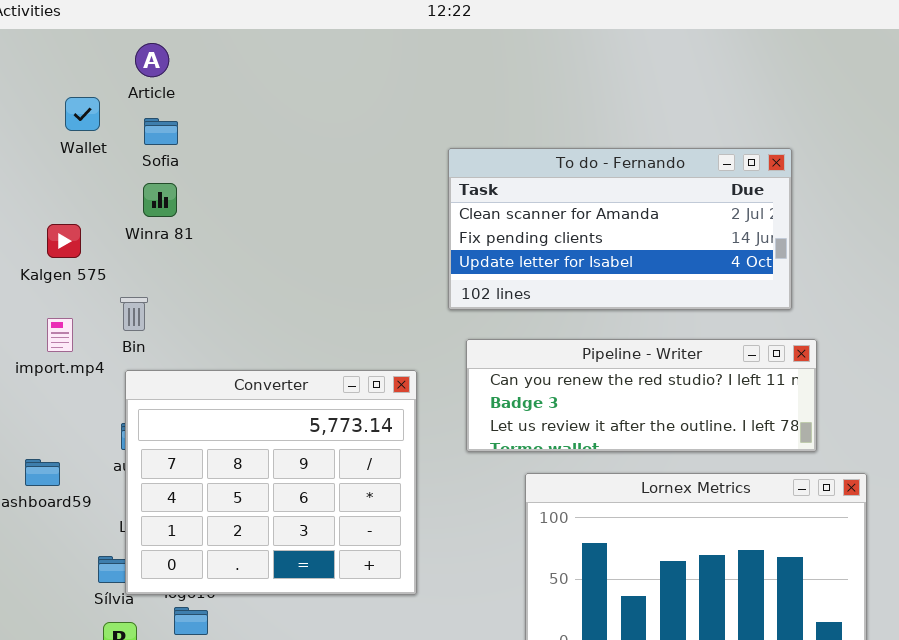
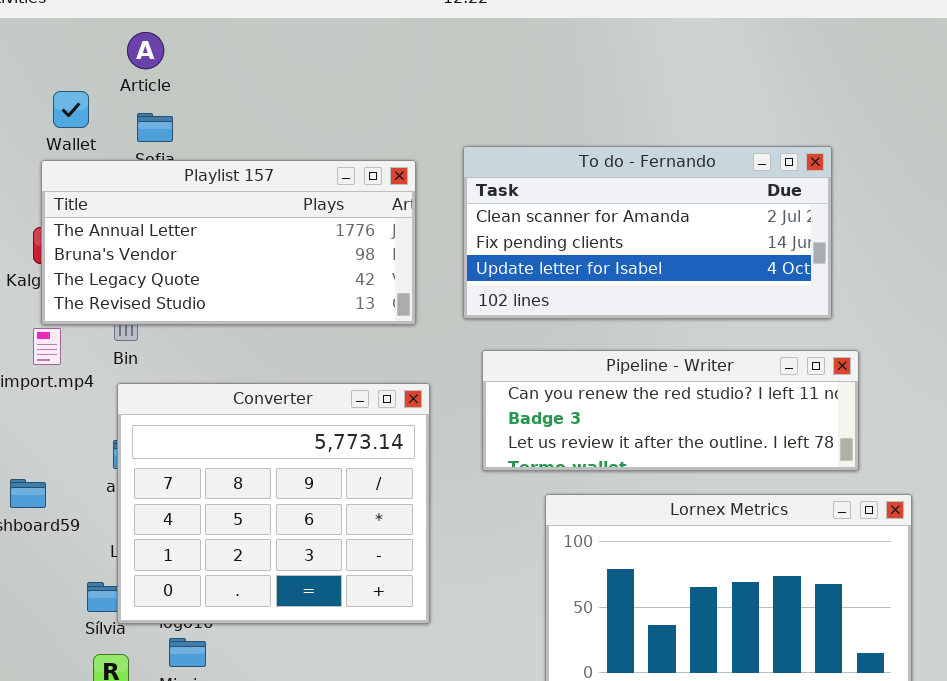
Playlist 157: none -> [41,160,416,325], opened

